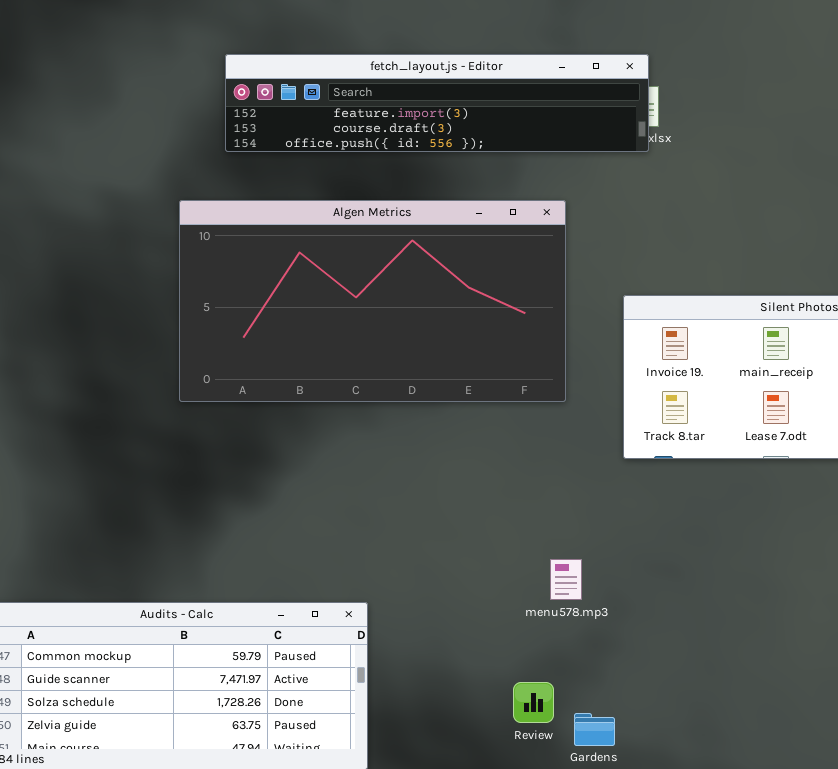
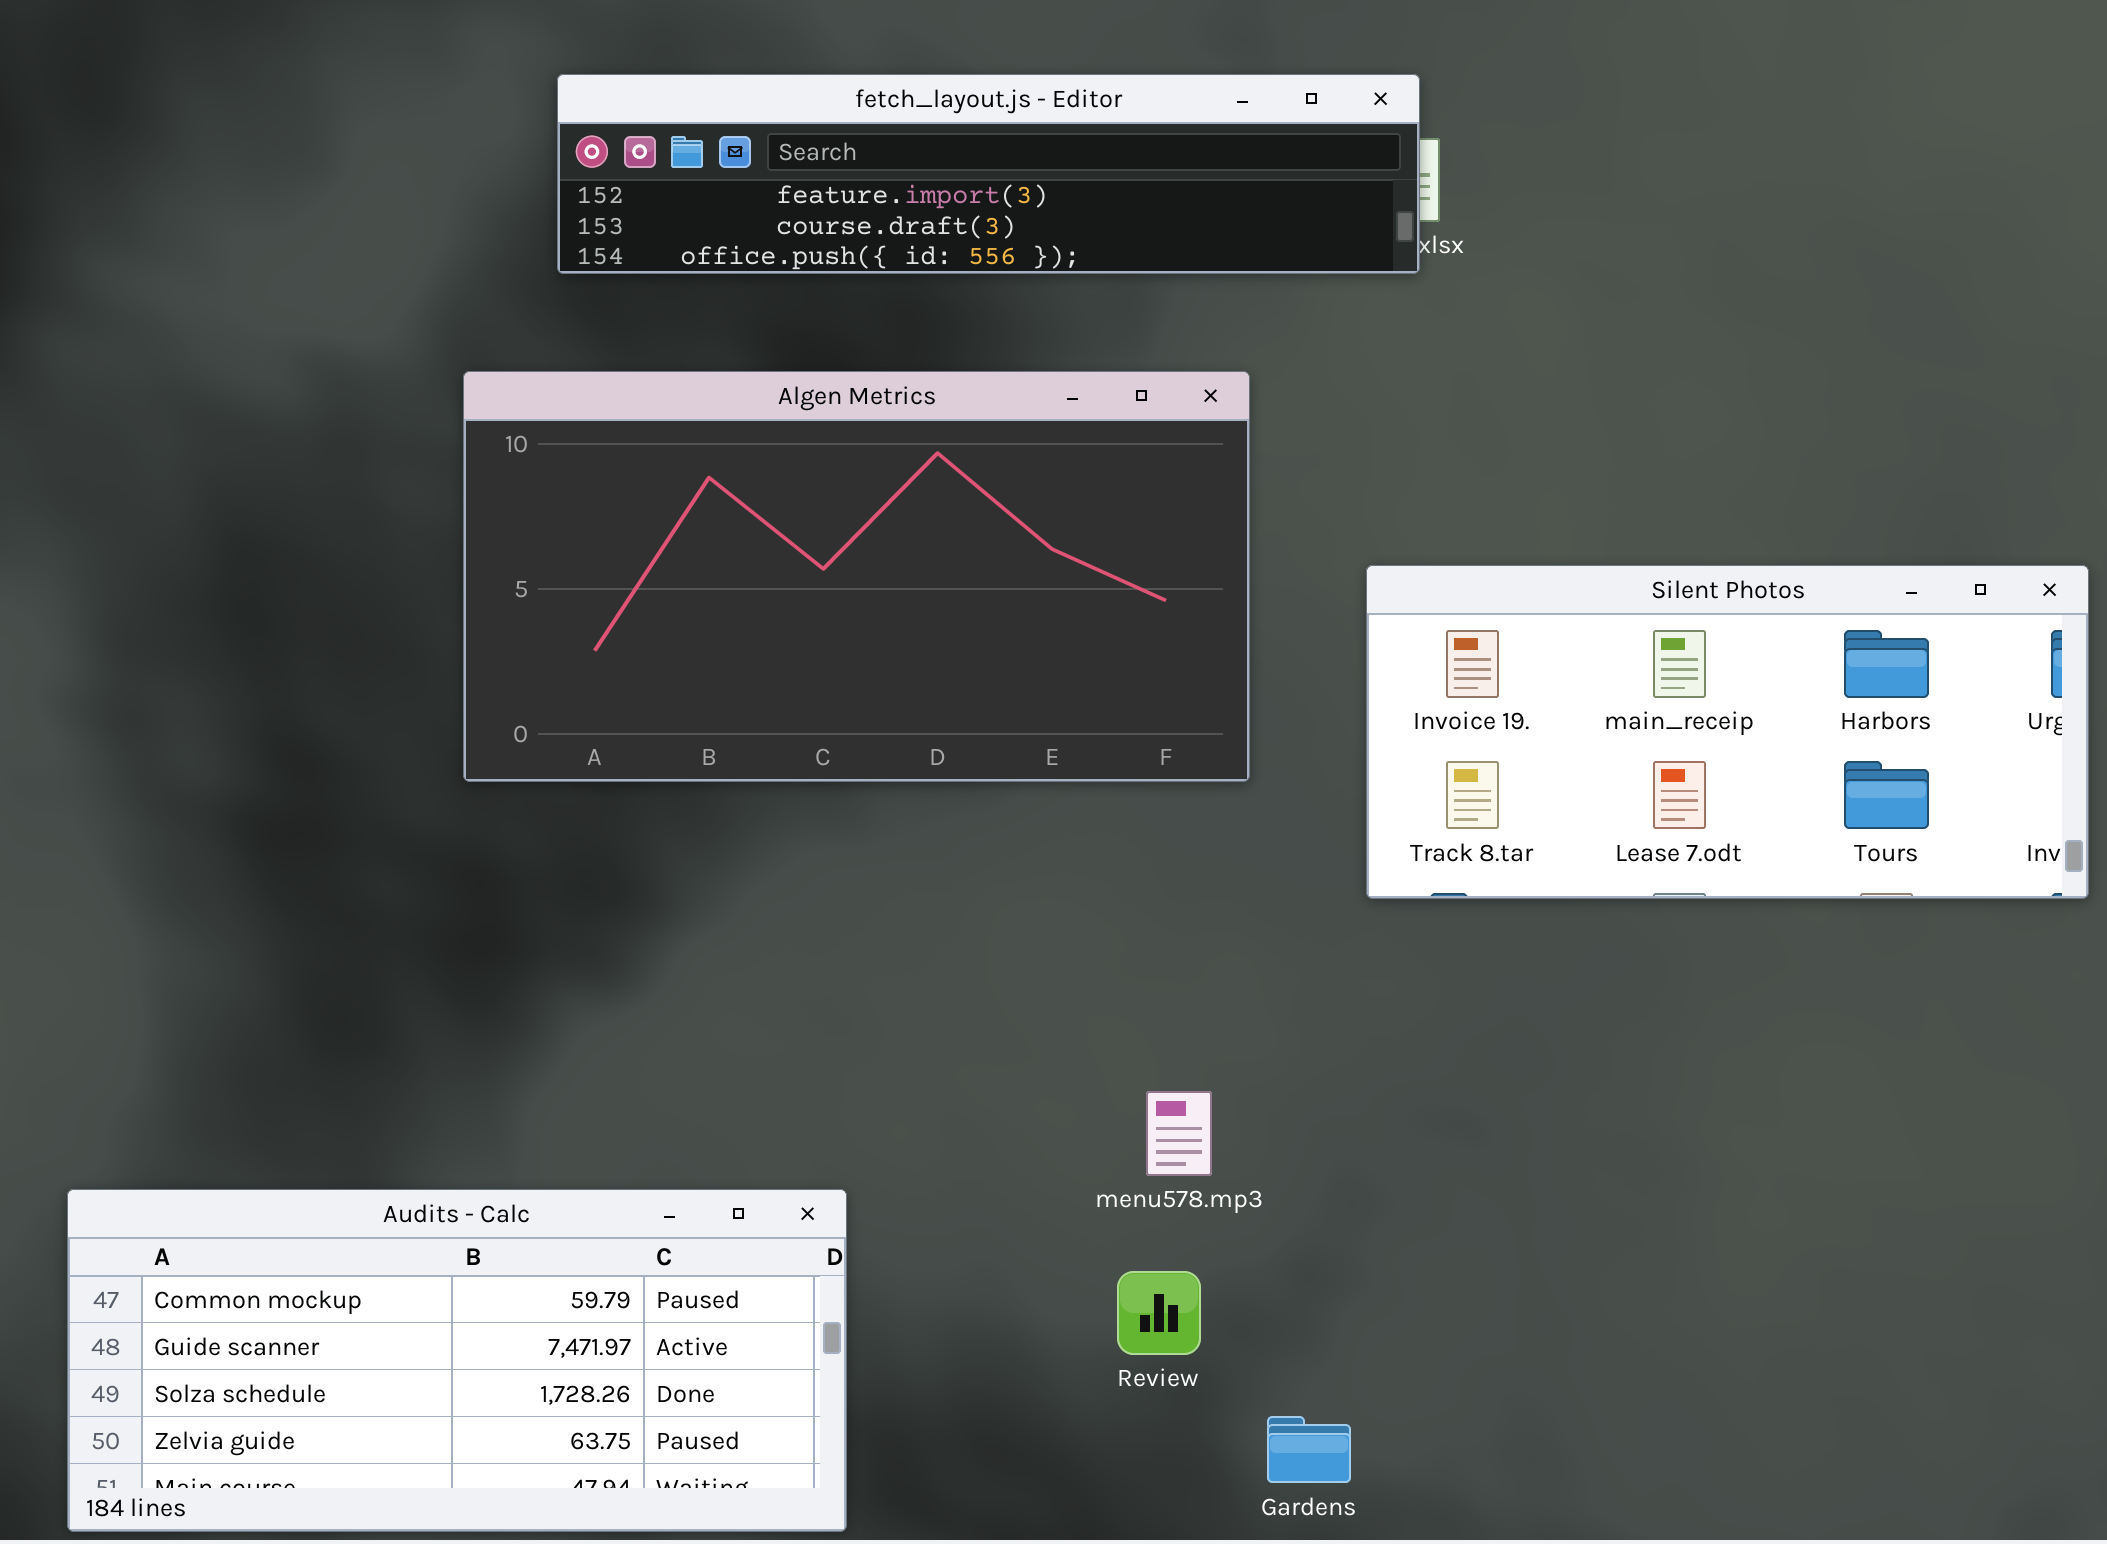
menu578.mp3: [550,559,582,600] -> [1146,1091,1212,1176], moved
Review: [513,682,554,723] -> [1117,1271,1201,1355], moved

